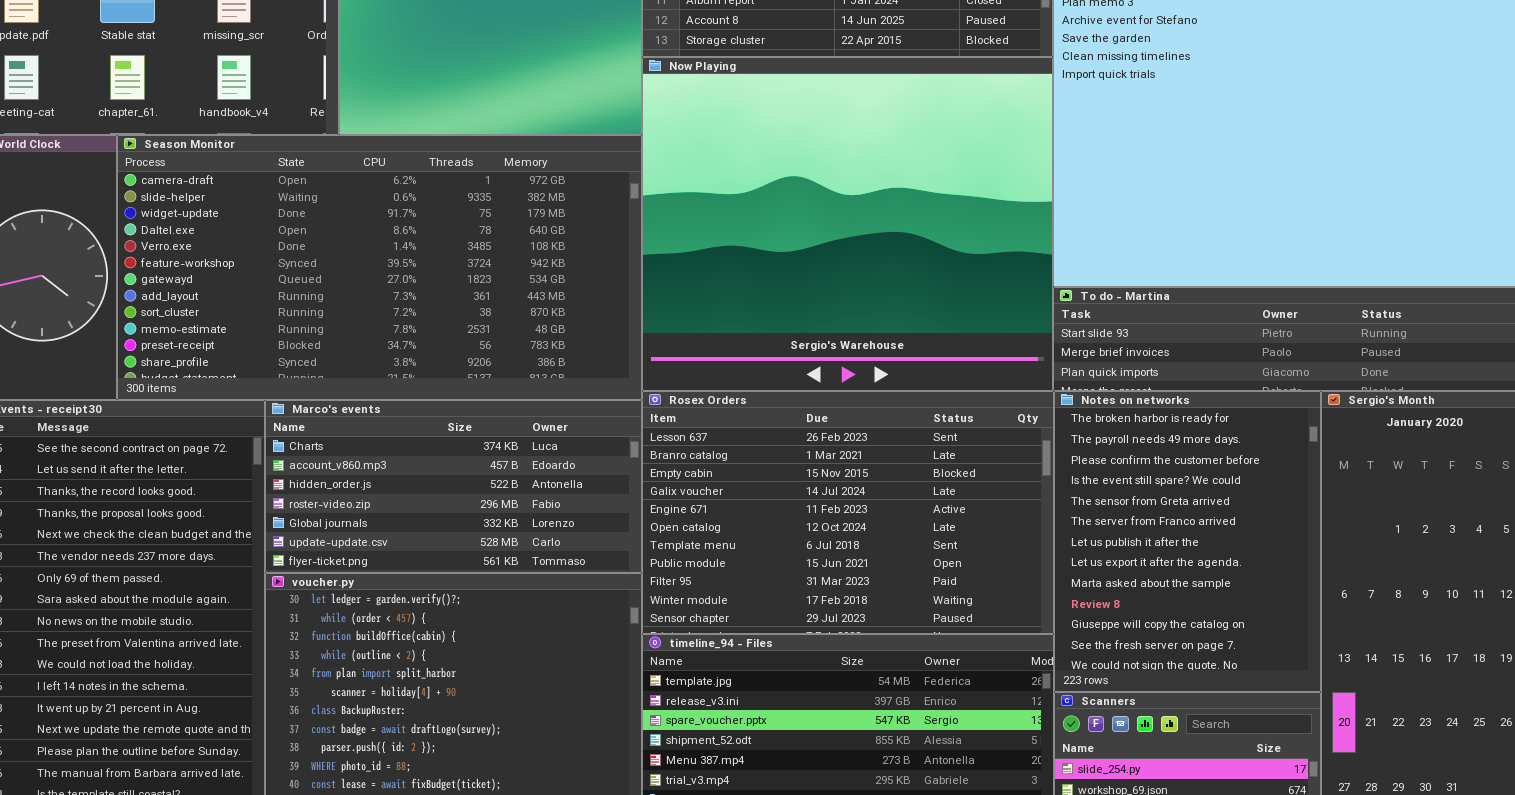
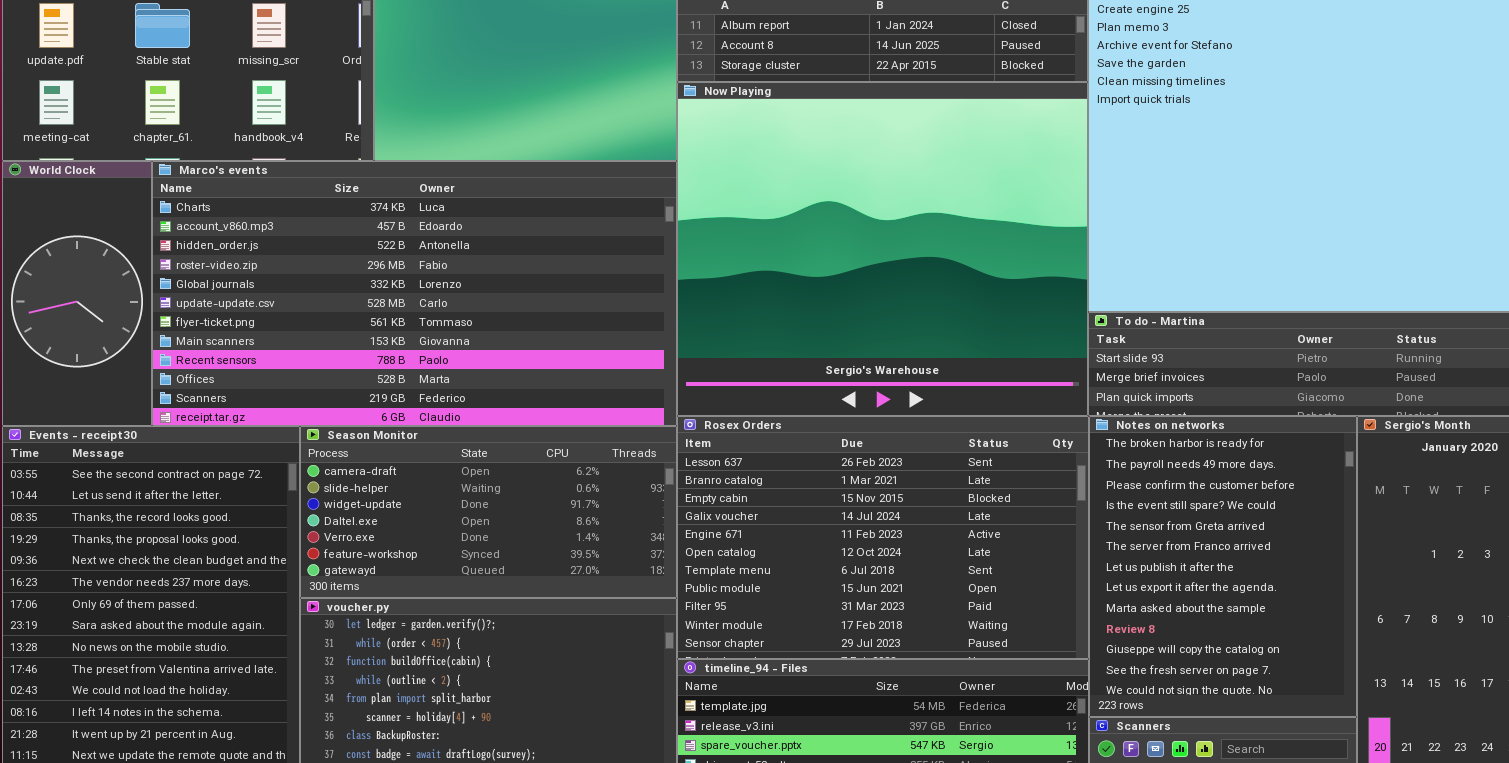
Season Monitor: [117,135,642,400] -> [300,426,677,598], moved, resized
Marco's events: [265,400,642,573] -> [152,161,677,426], moved, resized

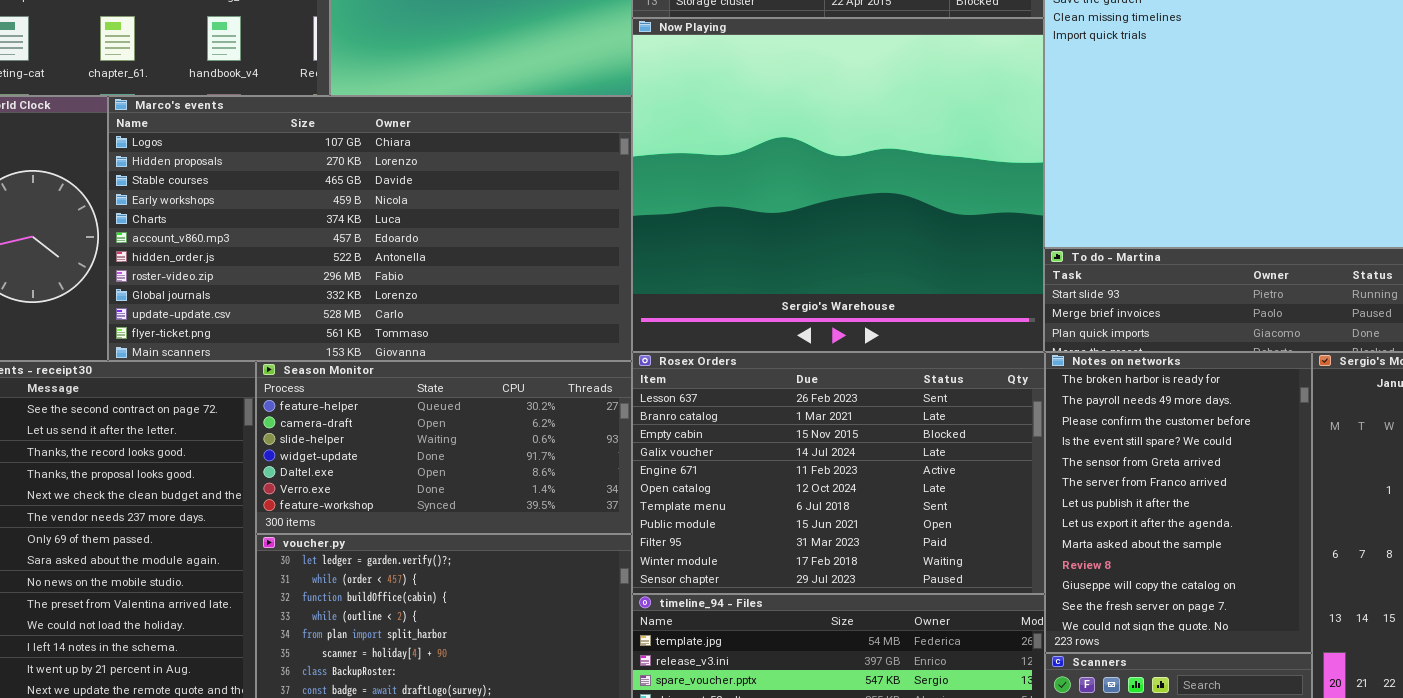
Marco's events: [152,161,677,426] -> [108,96,632,361], scrolled up 4 rows
Season Monitor: [300,426,677,598] -> [256,361,632,534], scrolled up 1 row

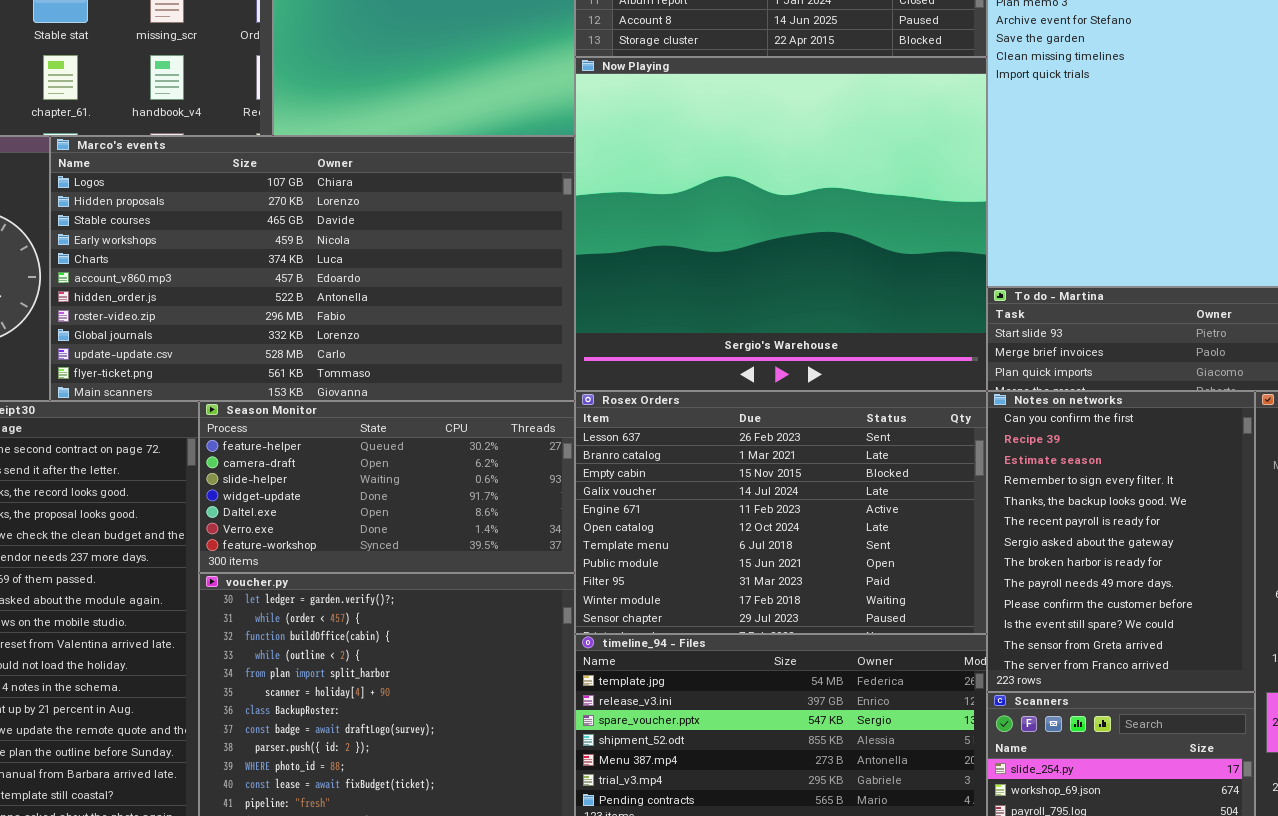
Notes on networks: [1045,352,1312,653] -> [987,391,1255,692], scrolled up 7 rows

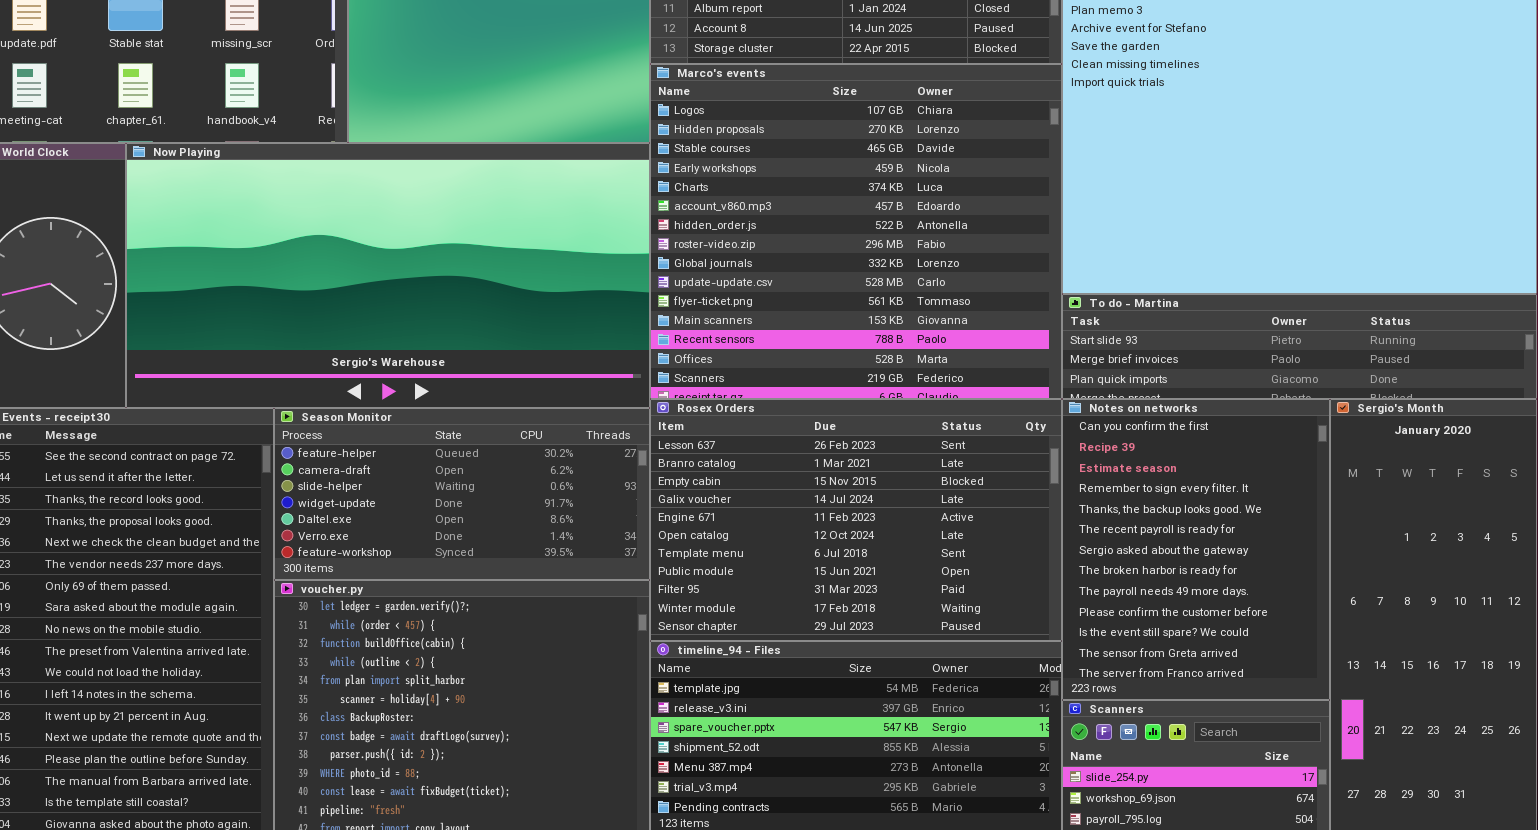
Now Playing: [575,57,987,391] -> [126,143,650,408], moved, resized
Marco's events: [50,136,575,401] -> [650,64,1062,399], moved, resized

